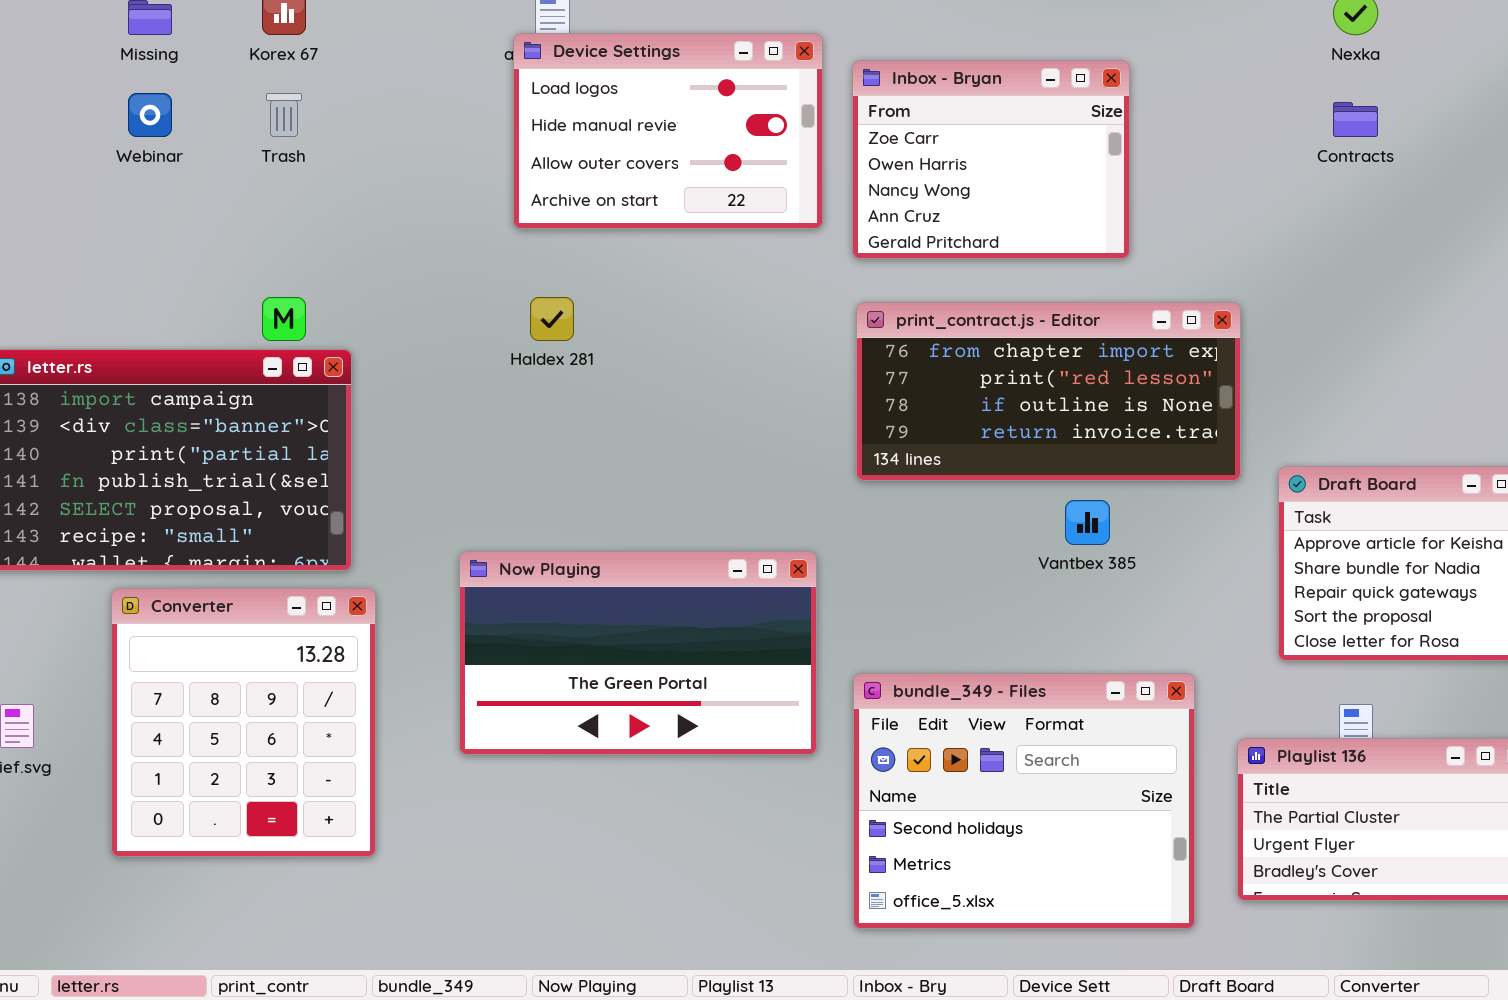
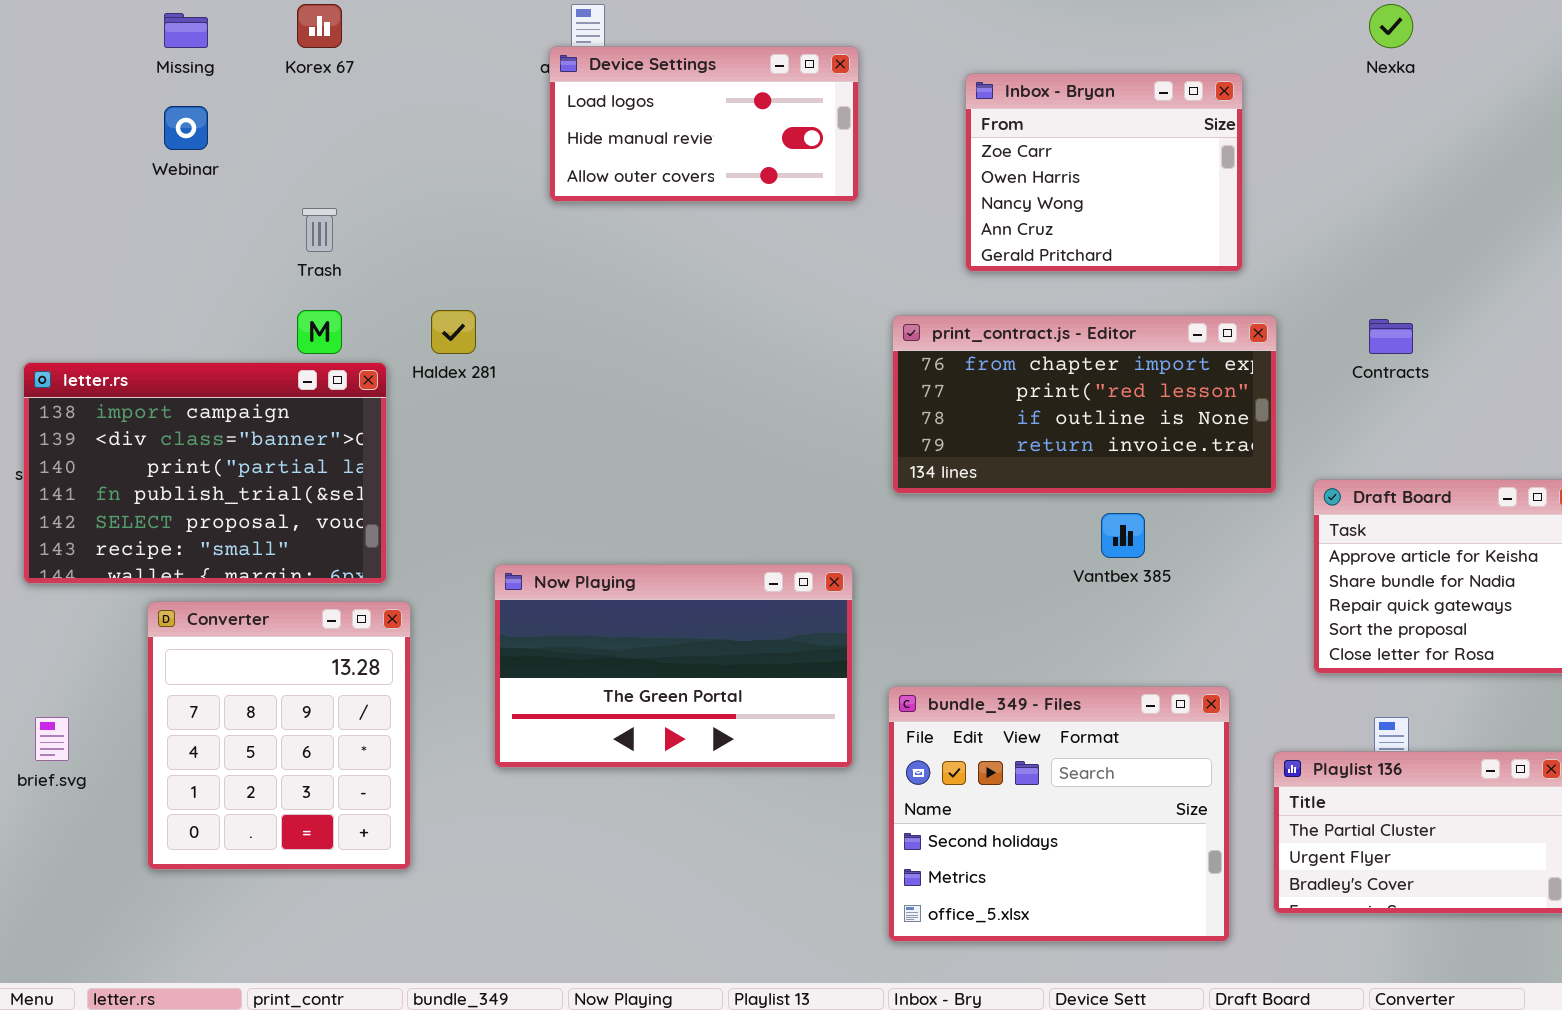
Device Settings: [513,33,823,229] -> [549,46,859,202], resized
Inbox - Bryan: [852,60,1130,259] -> [965,73,1243,272], moved
Trash: [266,93,302,137] -> [302,208,337,252], moved
Contracts: [1333,102,1378,137] -> [1369,319,1413,354], moved
Haldex 281: [530,297,574,341] -> [431,310,476,354], moved

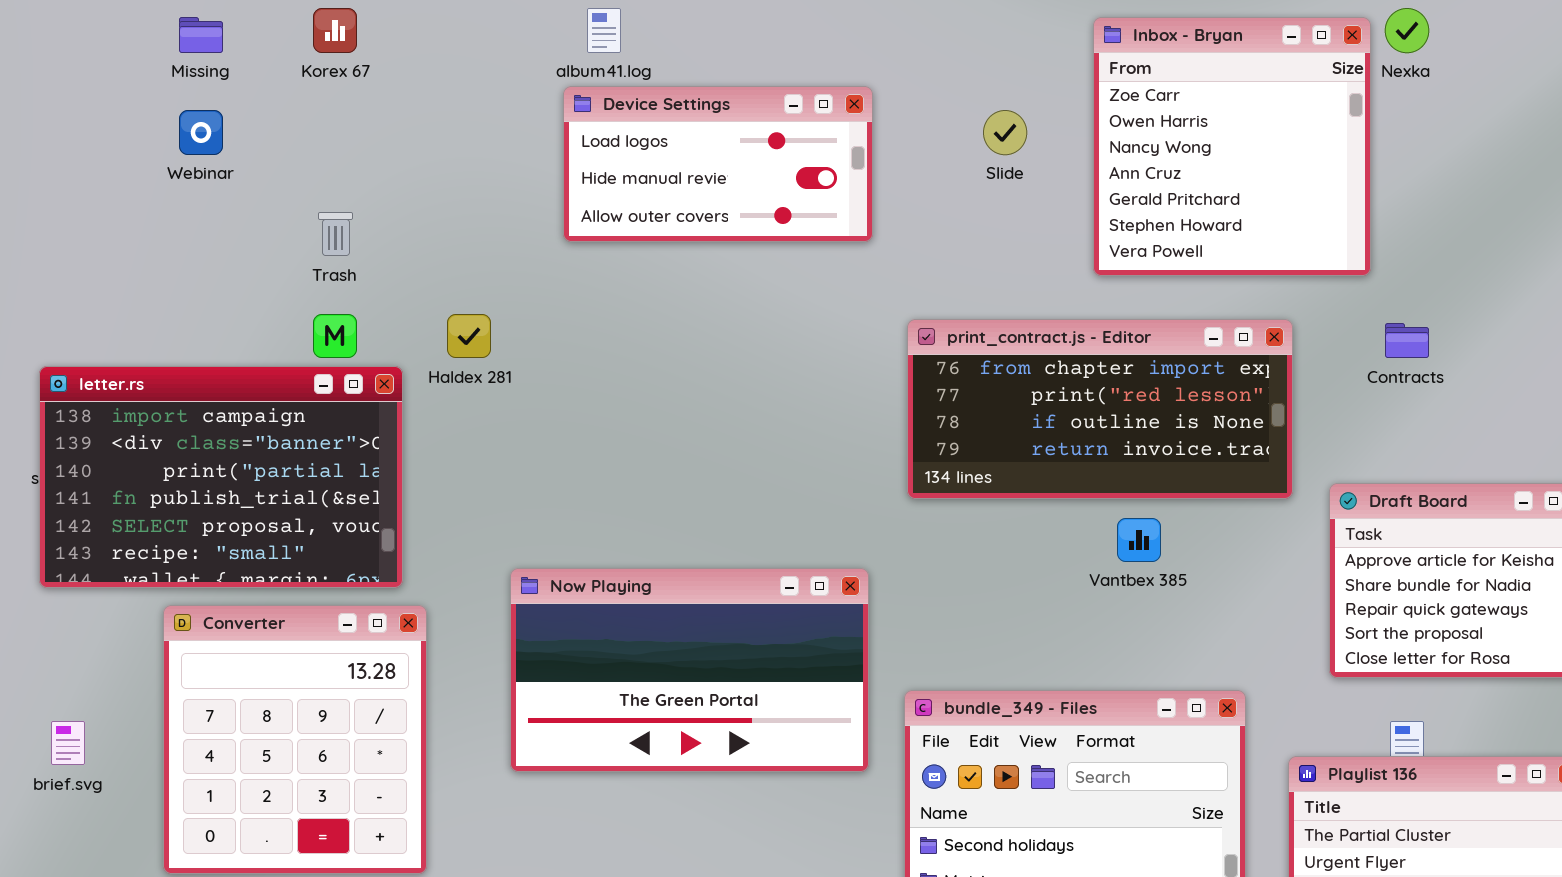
Device Settings: [549,46,859,202] -> [563,86,873,242], moved
Inbox - Bryan: [965,73,1243,272] -> [1093,17,1371,276], moved, resized

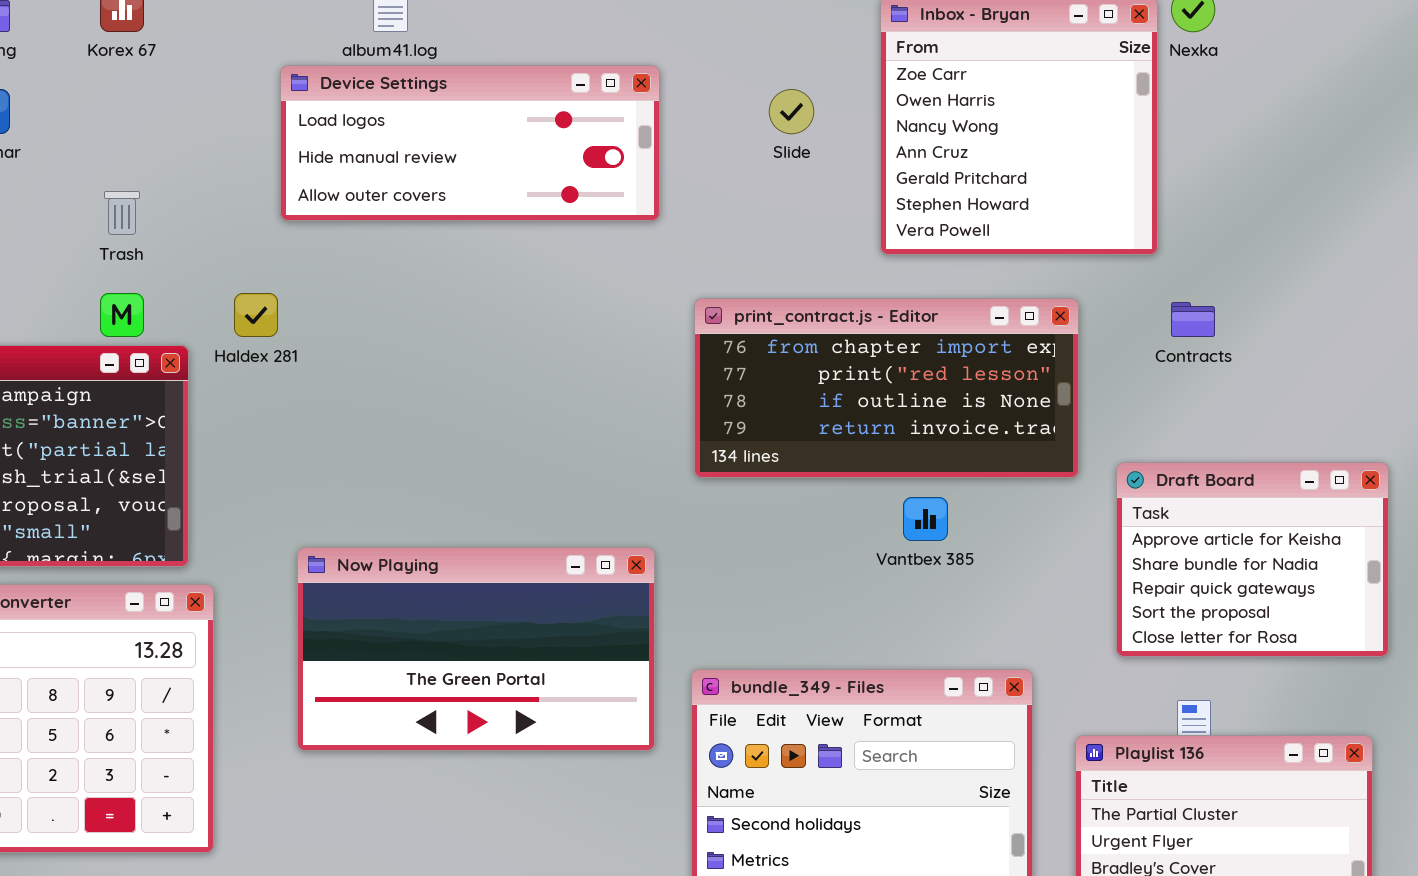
Device Settings: [563,86,873,242] -> [280,65,660,221], resized

